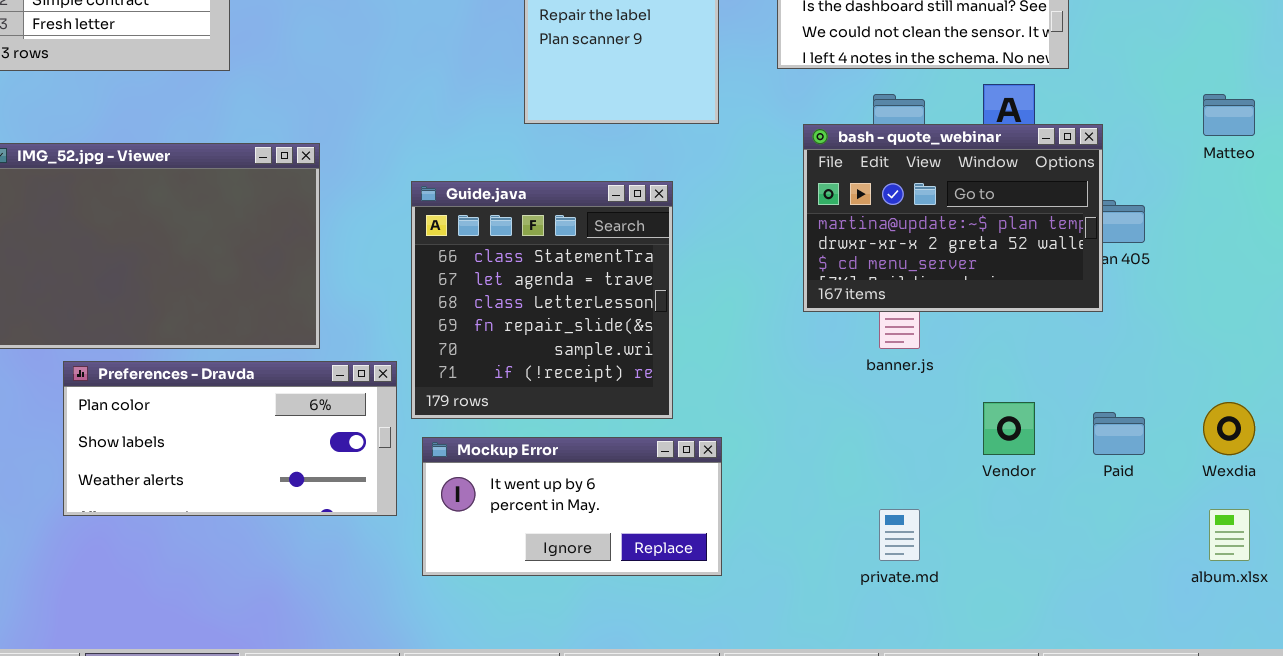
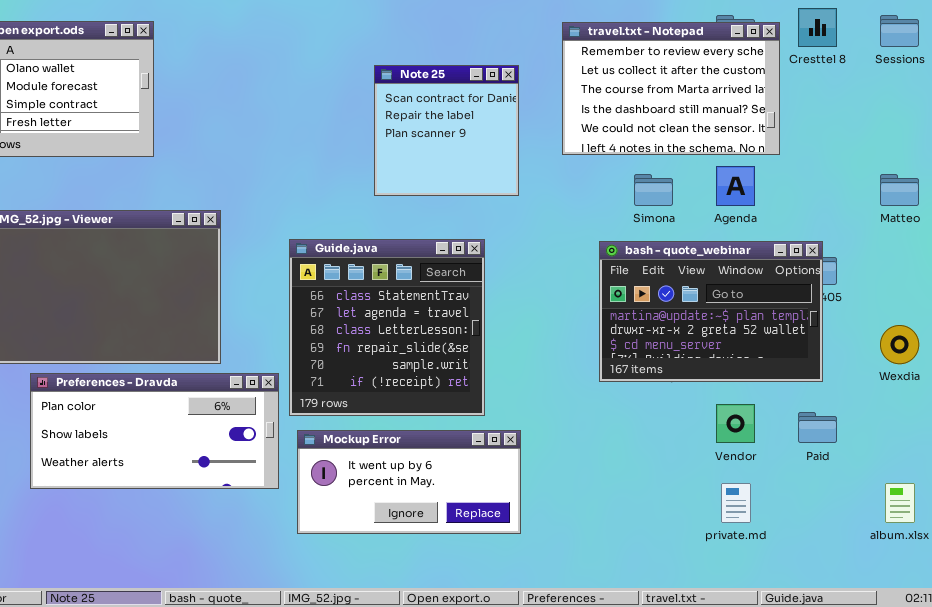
bash - quote_webinar: [803,124,1103,312] -> [599,241,823,382], moved
Wexdia: [1203,402,1255,455] -> [880,325,919,364], moved
private.md: [879,509,920,561] -> [721,483,751,523], moved

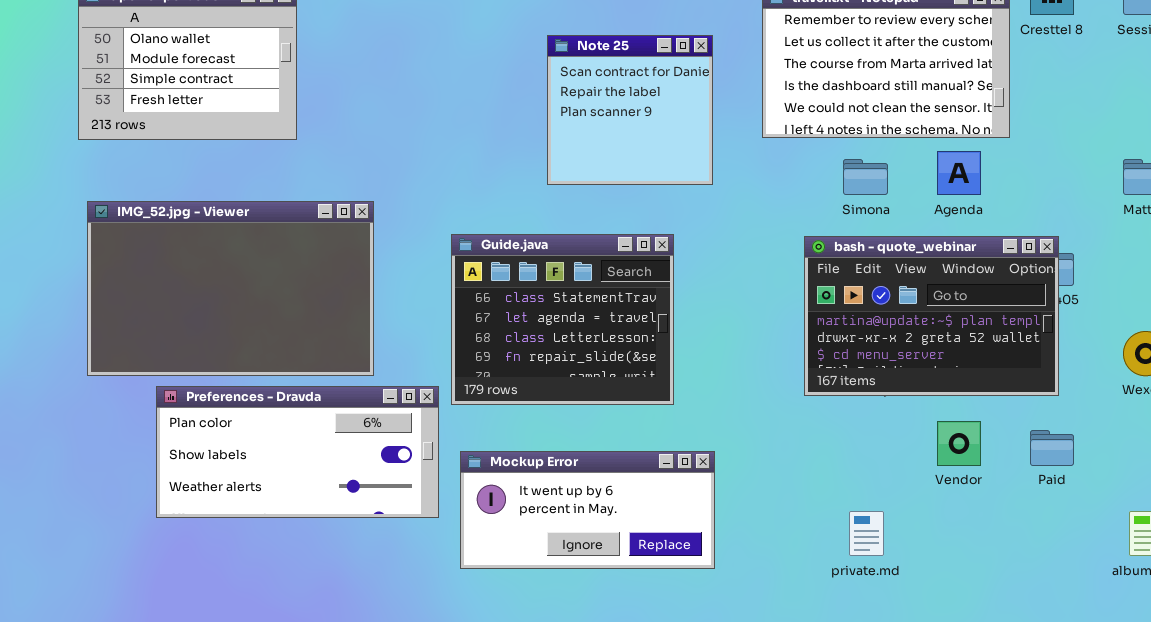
Guide.java: [289,239,485,416] -> [451,234,674,405], resized
private.md: [721,483,751,523] -> [849,511,884,556], moved

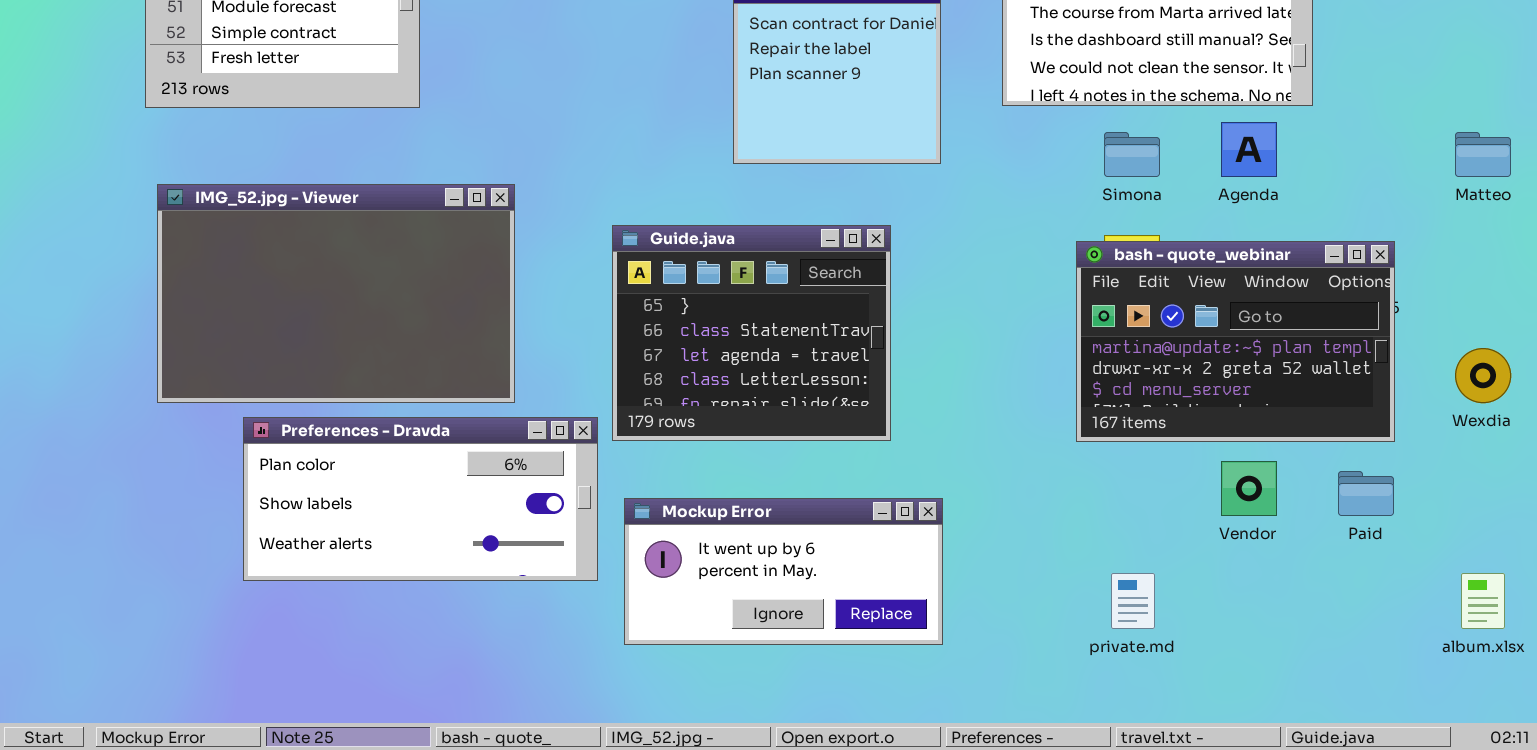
Guide.java: [451,234,674,405] -> [612,225,891,441], scrolled up 1 row
bash - quote_webinar: [804,236,1059,396] -> [1076,241,1395,442], moved

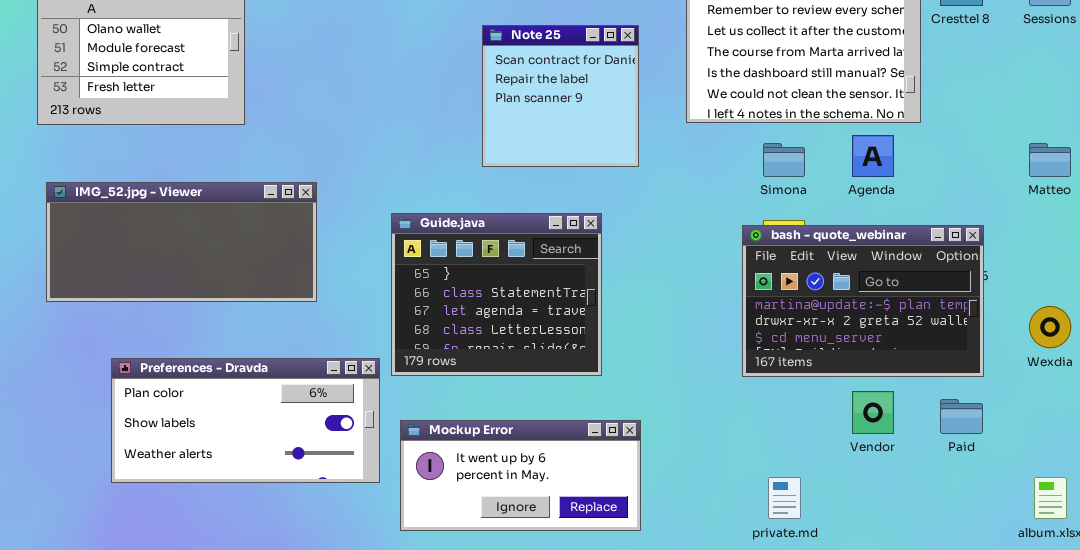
IMG_52.jpg - Viewer: [157,184,515,403] -> [46,182,317,302], resized

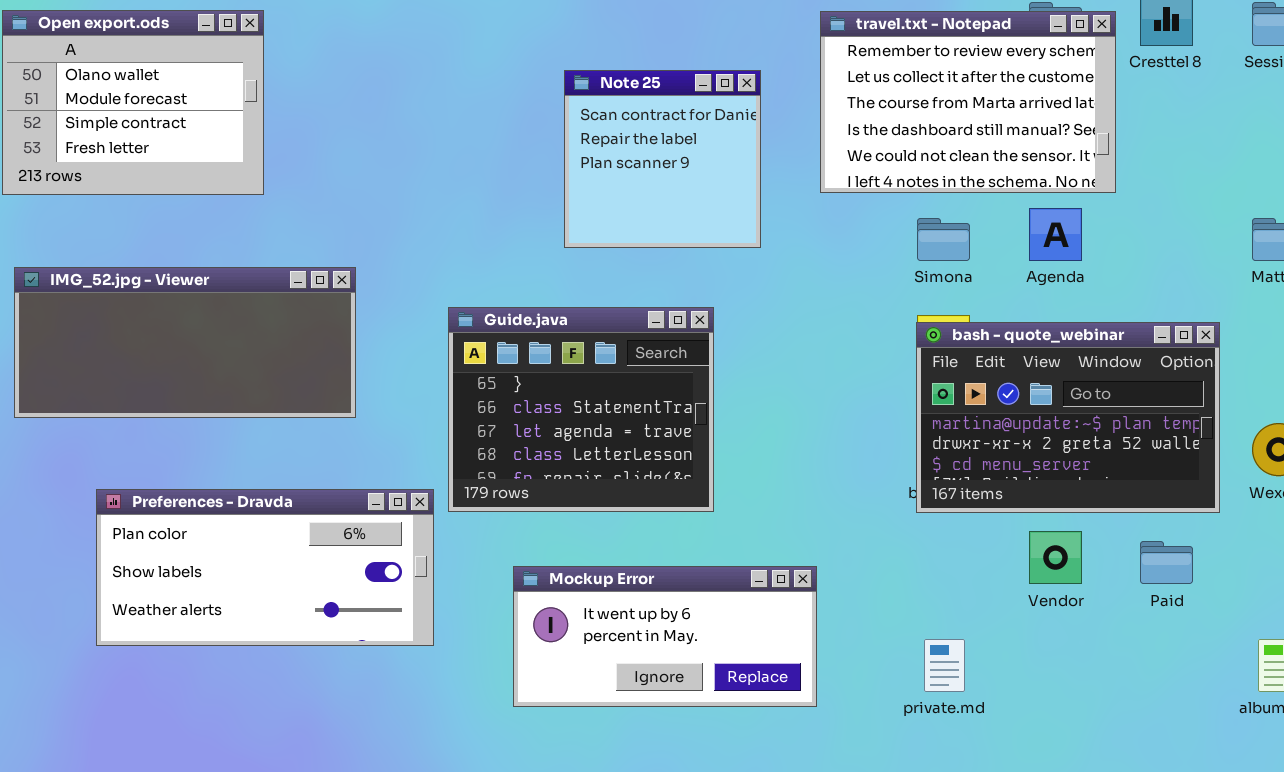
bash - quote_webinar: [742,225,984,377] -> [916,322,1220,513], moved
Mockup Error: [400,420,641,531] -> [513,566,817,707], moved

